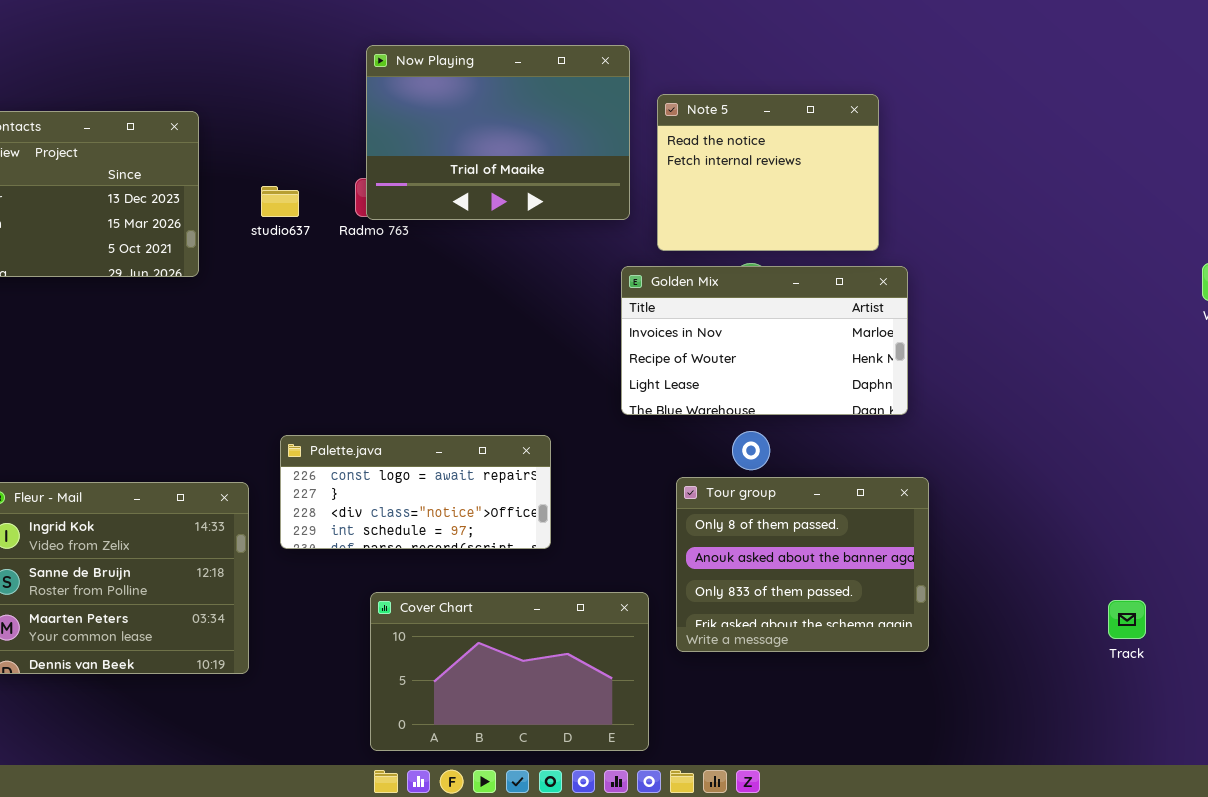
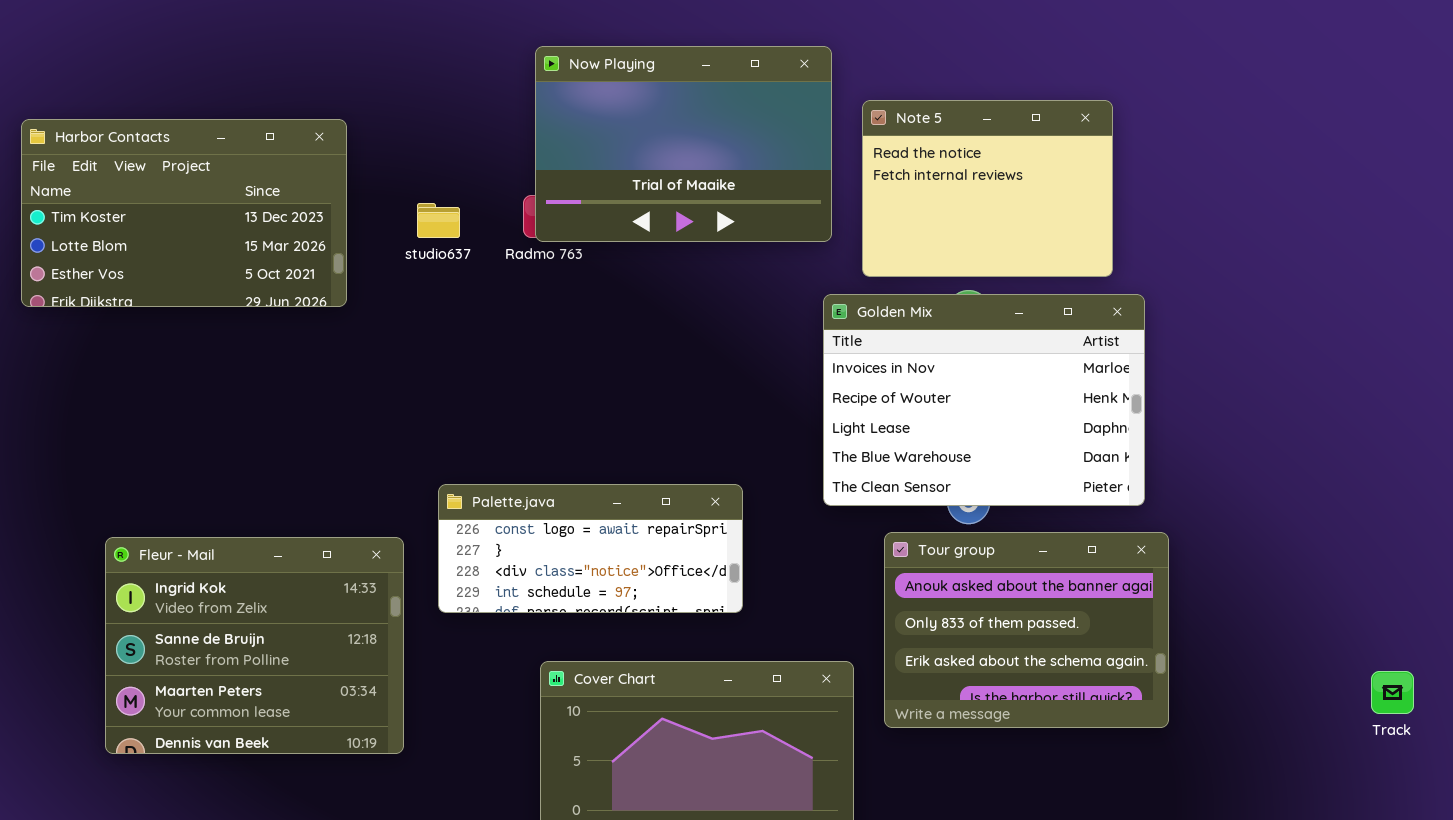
Golden Mix: [621,266,908,415] -> [823,294,1145,506], resized
Tour group: [676,477,929,652] -> [884,532,1169,728], scrolled down 1 row

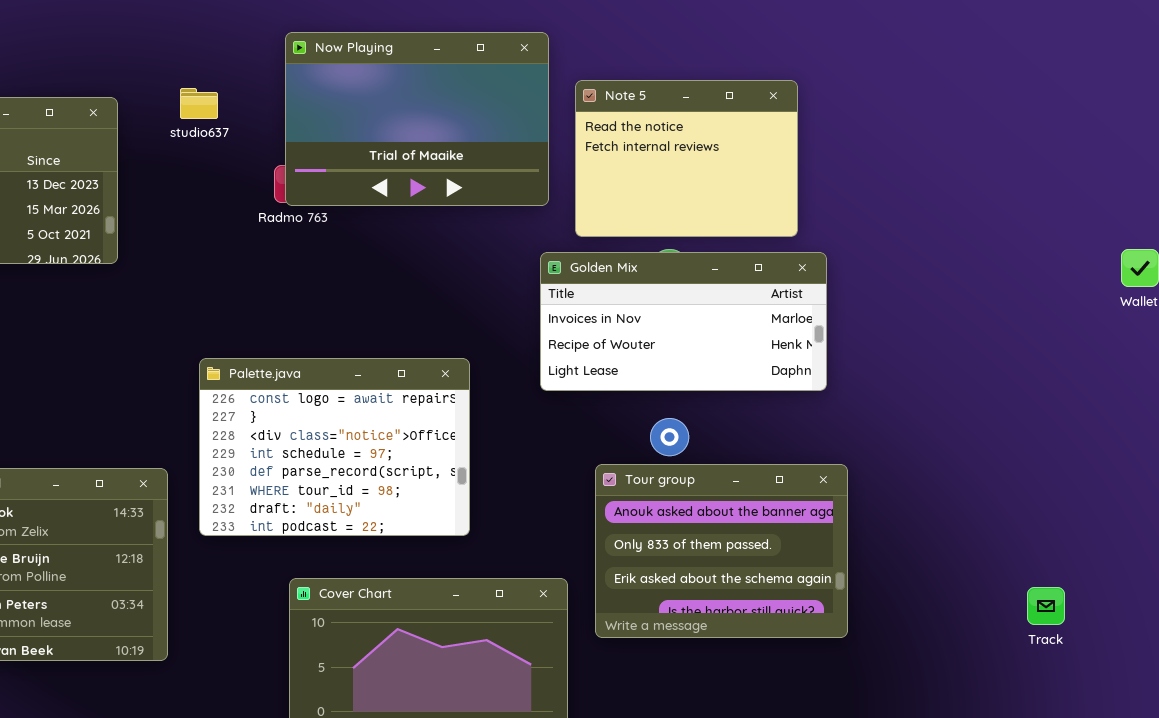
studio637: [417,203,460,238] -> [180,88,218,119], moved
Golden Mix: [823,294,1145,506] -> [540,252,827,391], resized
Palette.java: [438,484,743,613] -> [199,358,470,536], resized

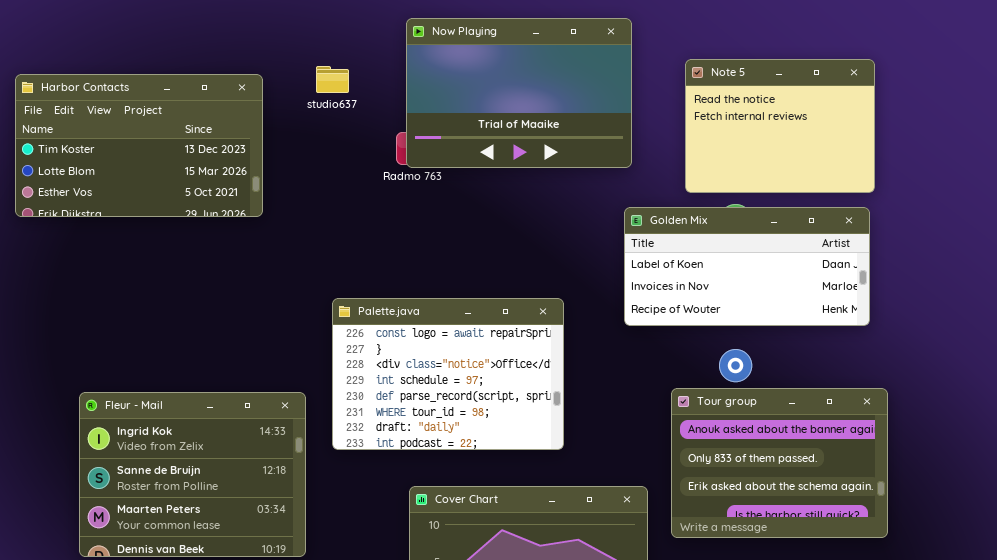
Note 5: [575,80,798,237] -> [685,59,875,193], moved
Golden Mix: [540,252,827,391] -> [624,207,870,326], scrolled up 1 row

